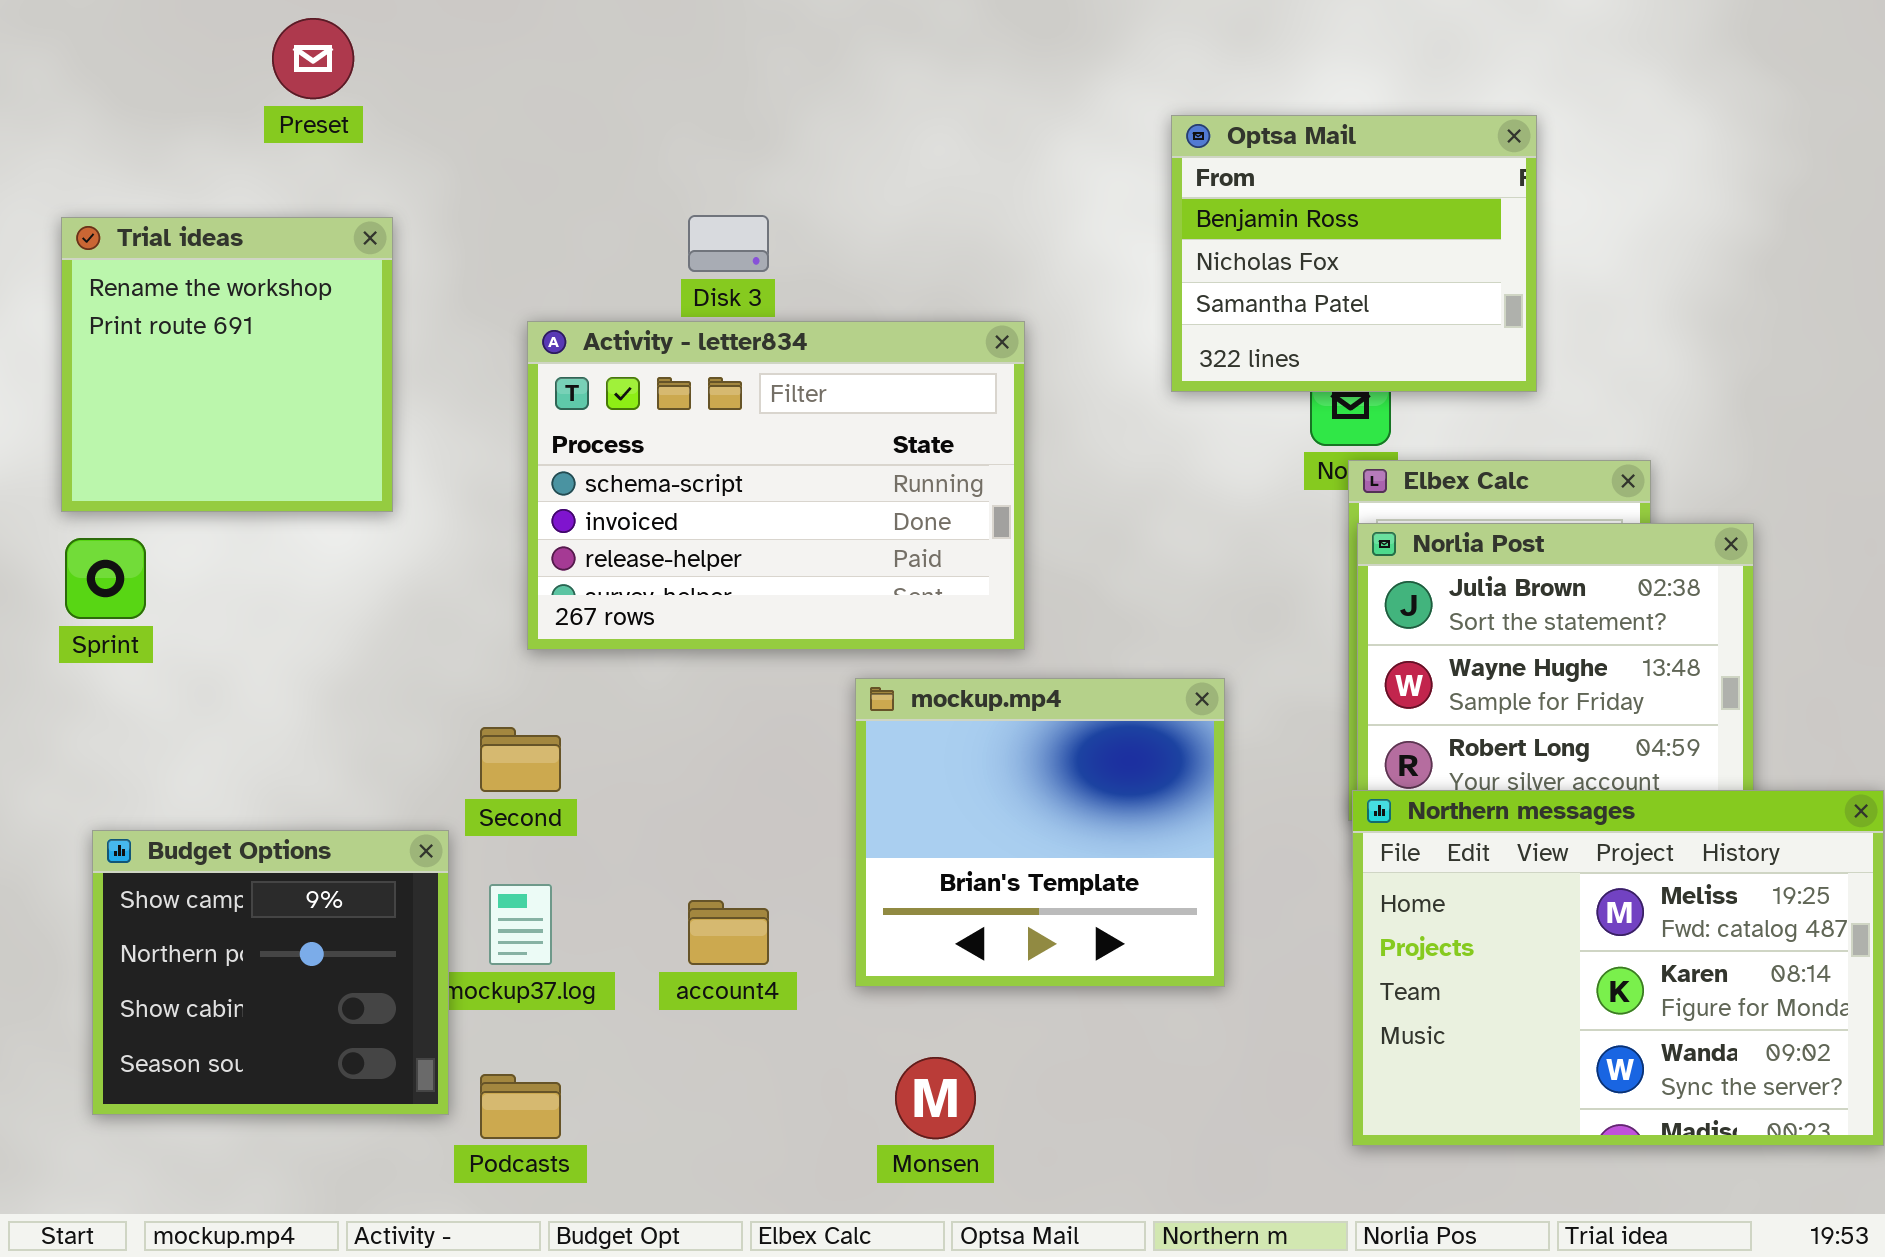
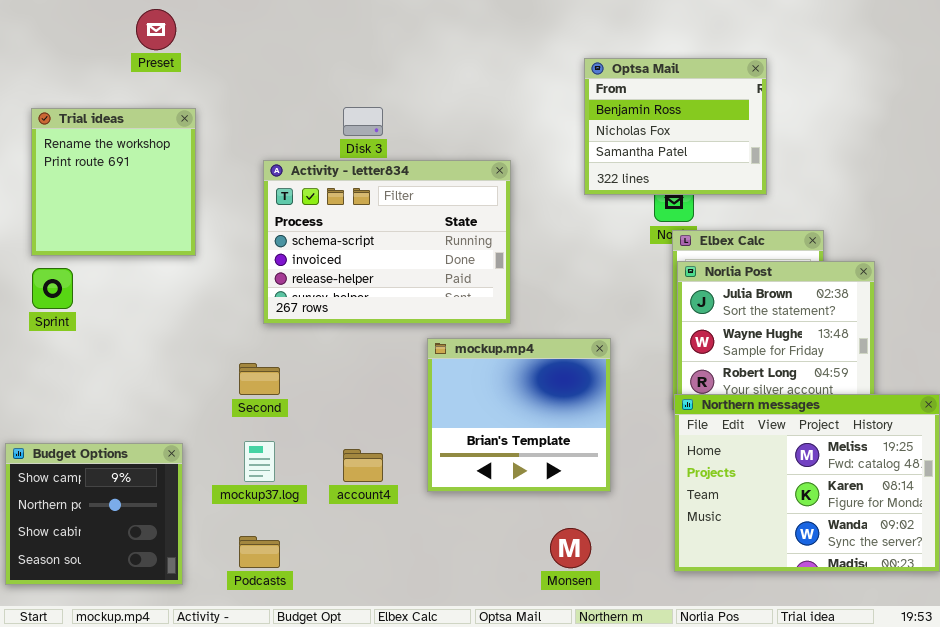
Budget Options: [92,830,449,1115] -> [5,443,183,585], moved
Monsen: [895,1057,976,1139] -> [550,528,591,568], moved

